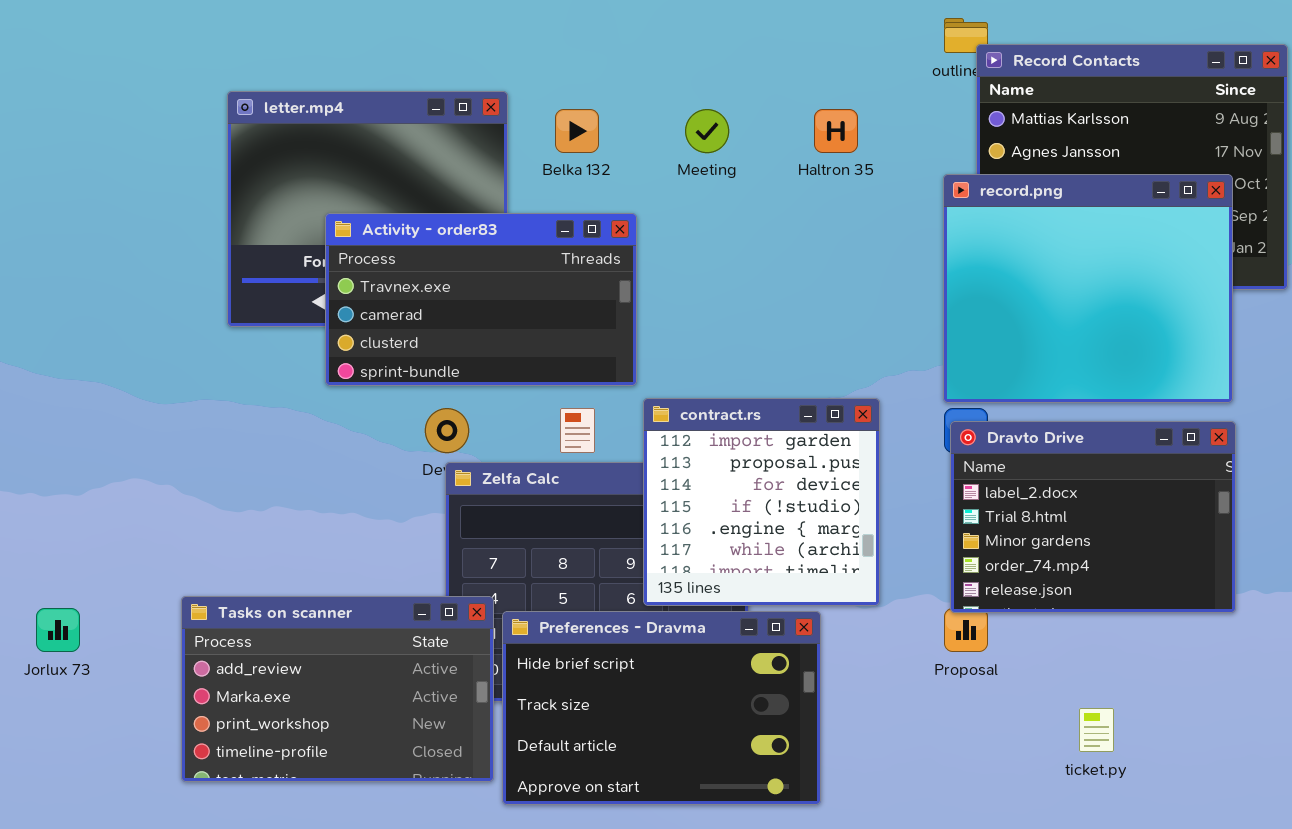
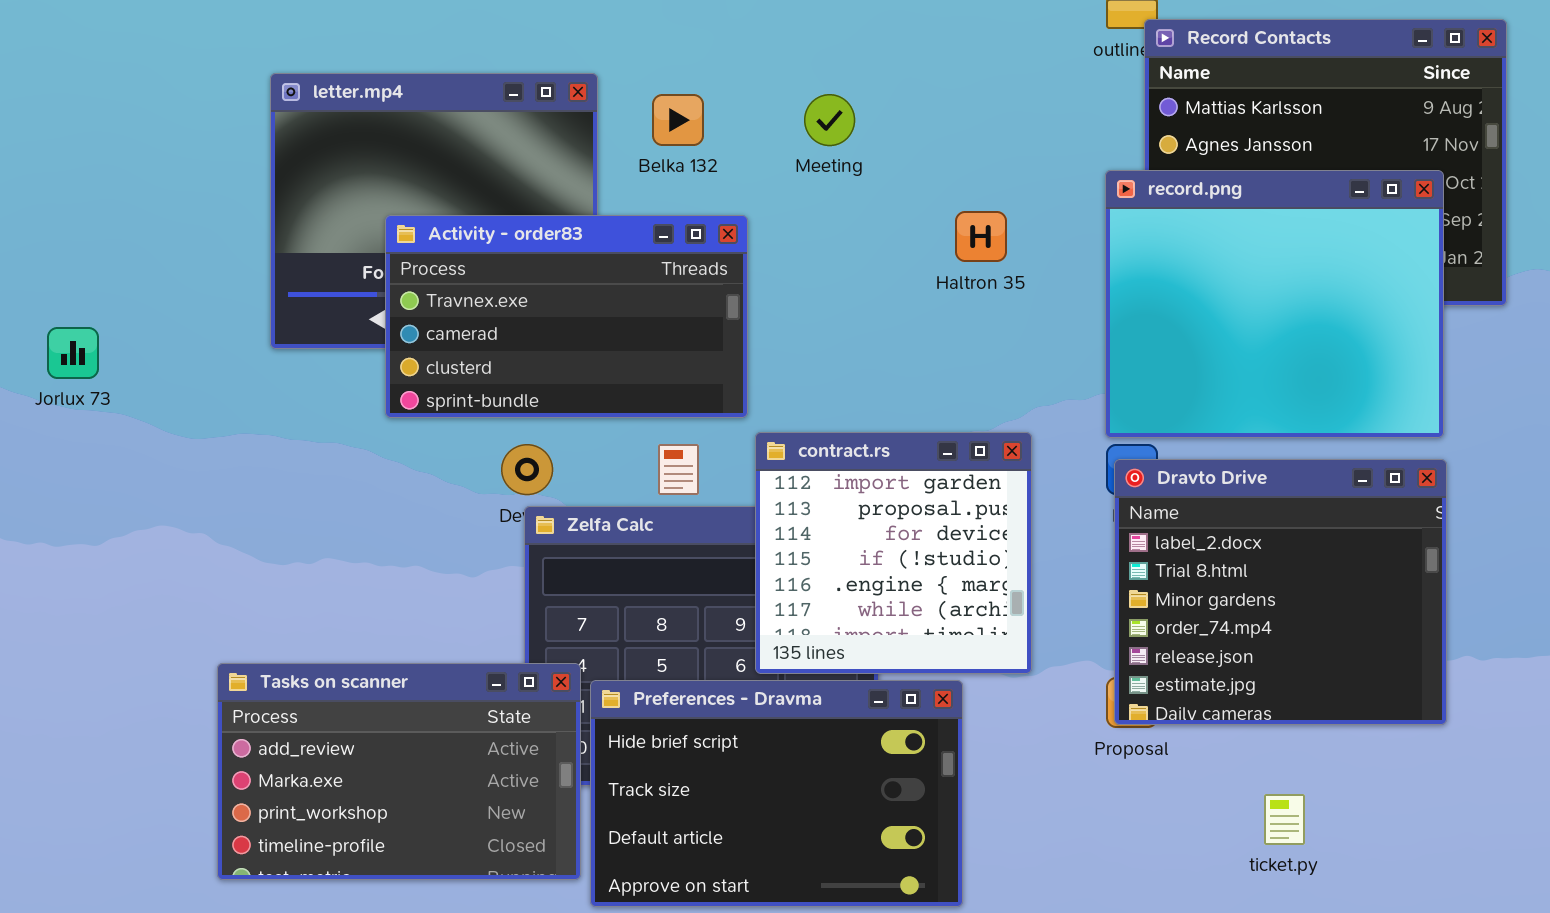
Haltron 35: [814,109,858,153] -> [955,211,1007,262], moved
Dravto Drive: [950,421,1236,613] -> [1114,459,1447,725], resized
Jorlux 73: [36,608,80,652] -> [47,327,99,379], moved

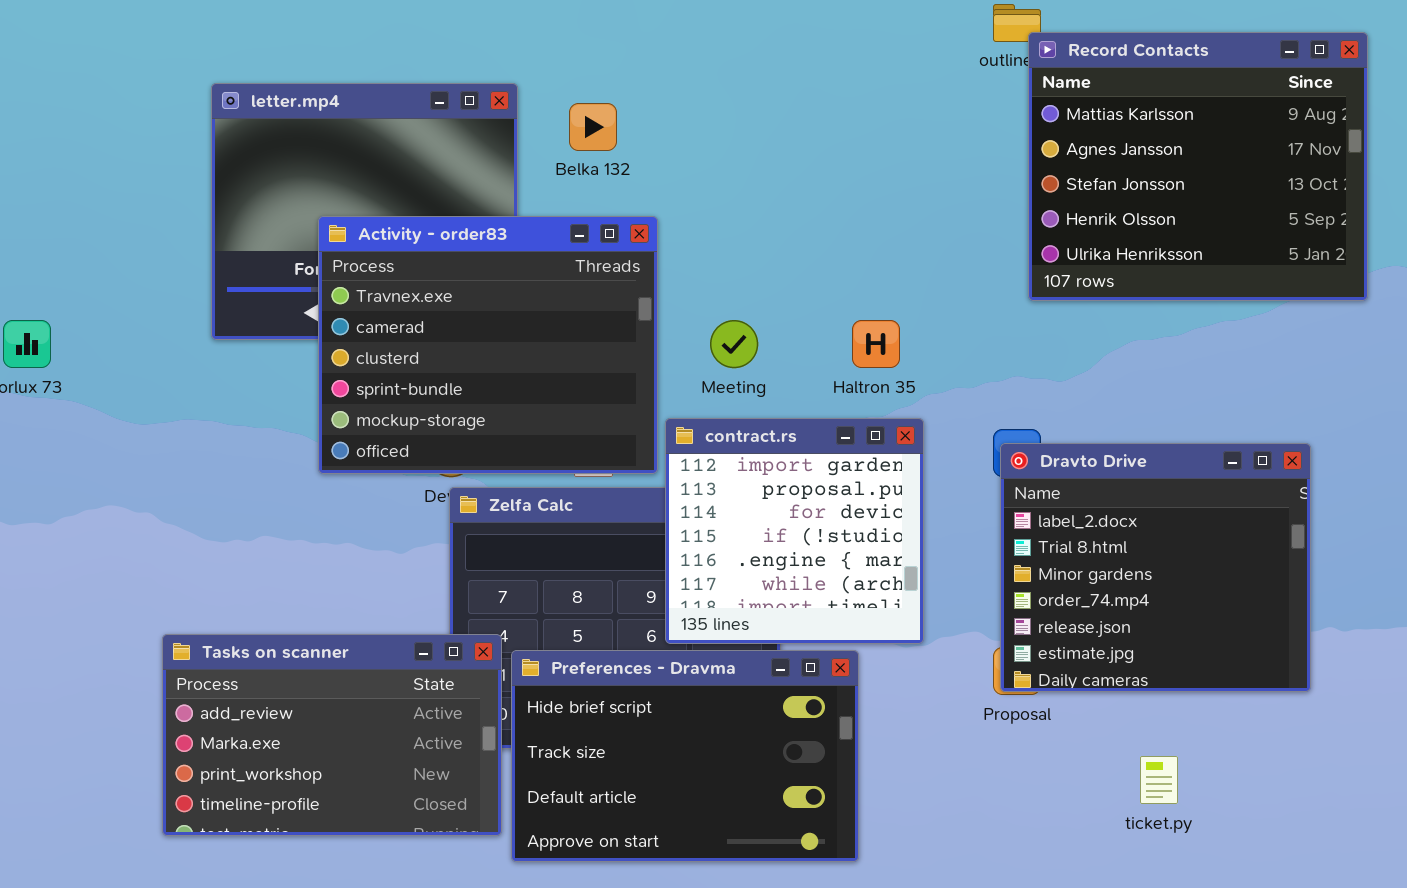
Meeting: [804,94,855,146] -> [710,320,758,368], moved
record.png: [1105,170,1444,438] -> none, closed
Haltron 35: [955,211,1007,262] -> [852,320,900,368], moved
Activity - order83: [385,215,748,418] -> [318,216,658,474], resized

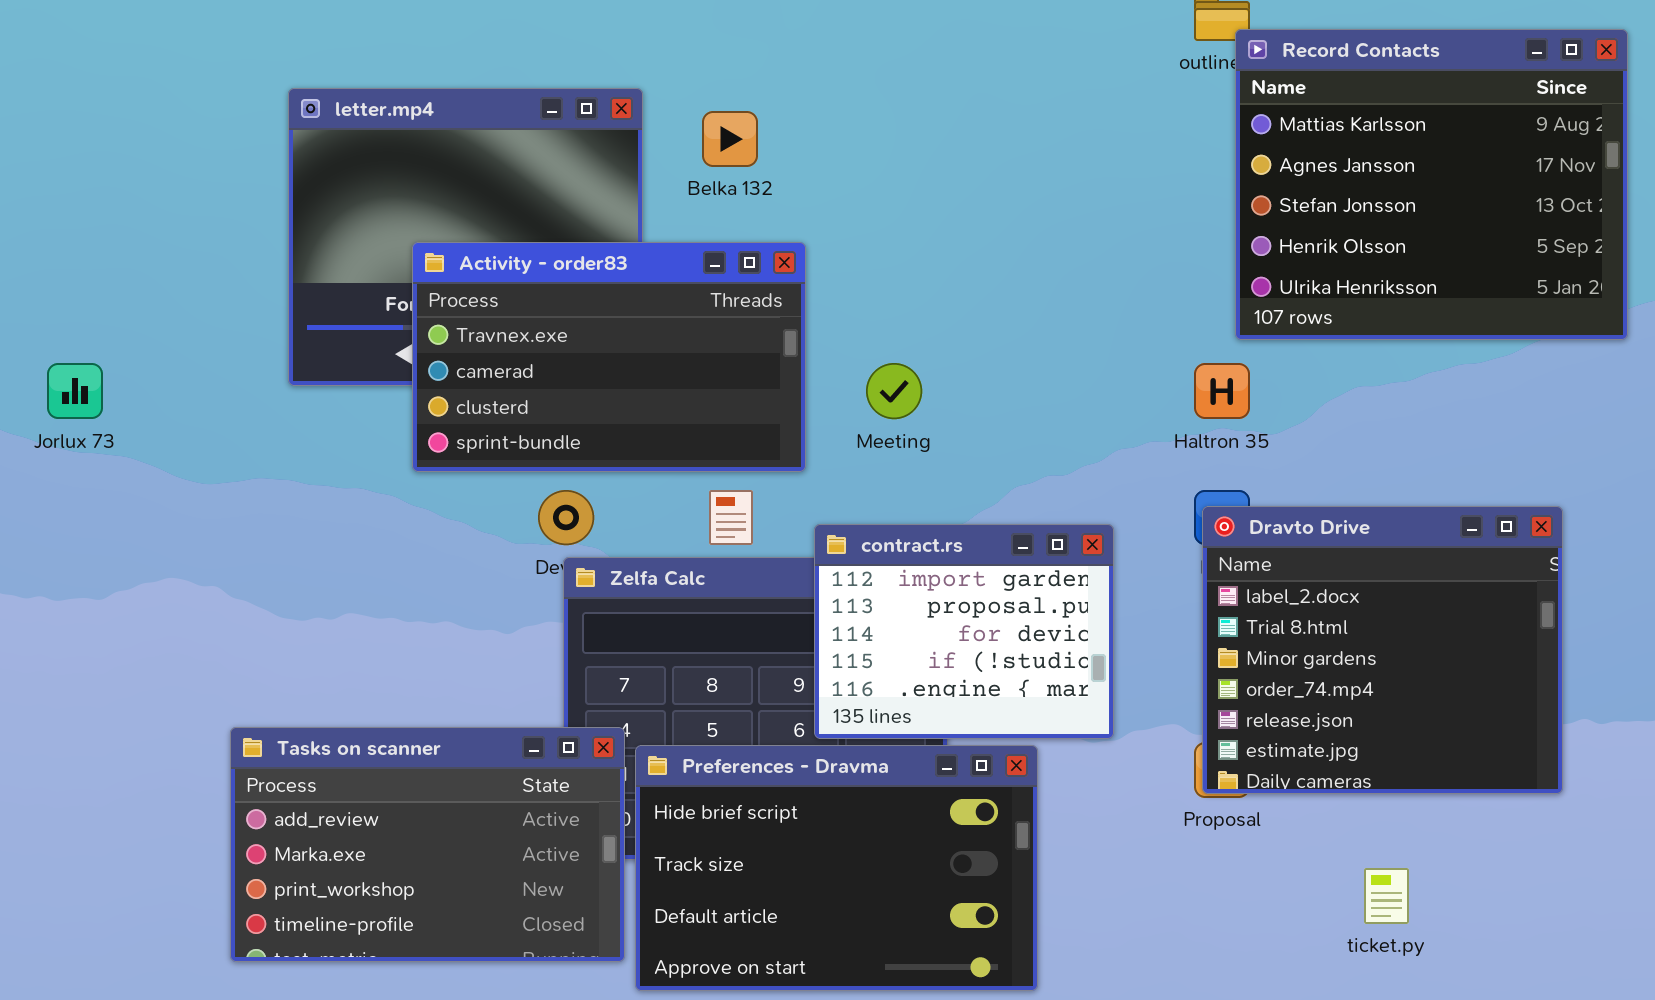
Activity - order83: [318,216,658,474] -> [412,242,806,472], resized
Haltron 35: [852,320,900,368] -> [1194,363,1250,419], moved
contract.rs: [665,418,924,644] -> [814,524,1114,739], resized

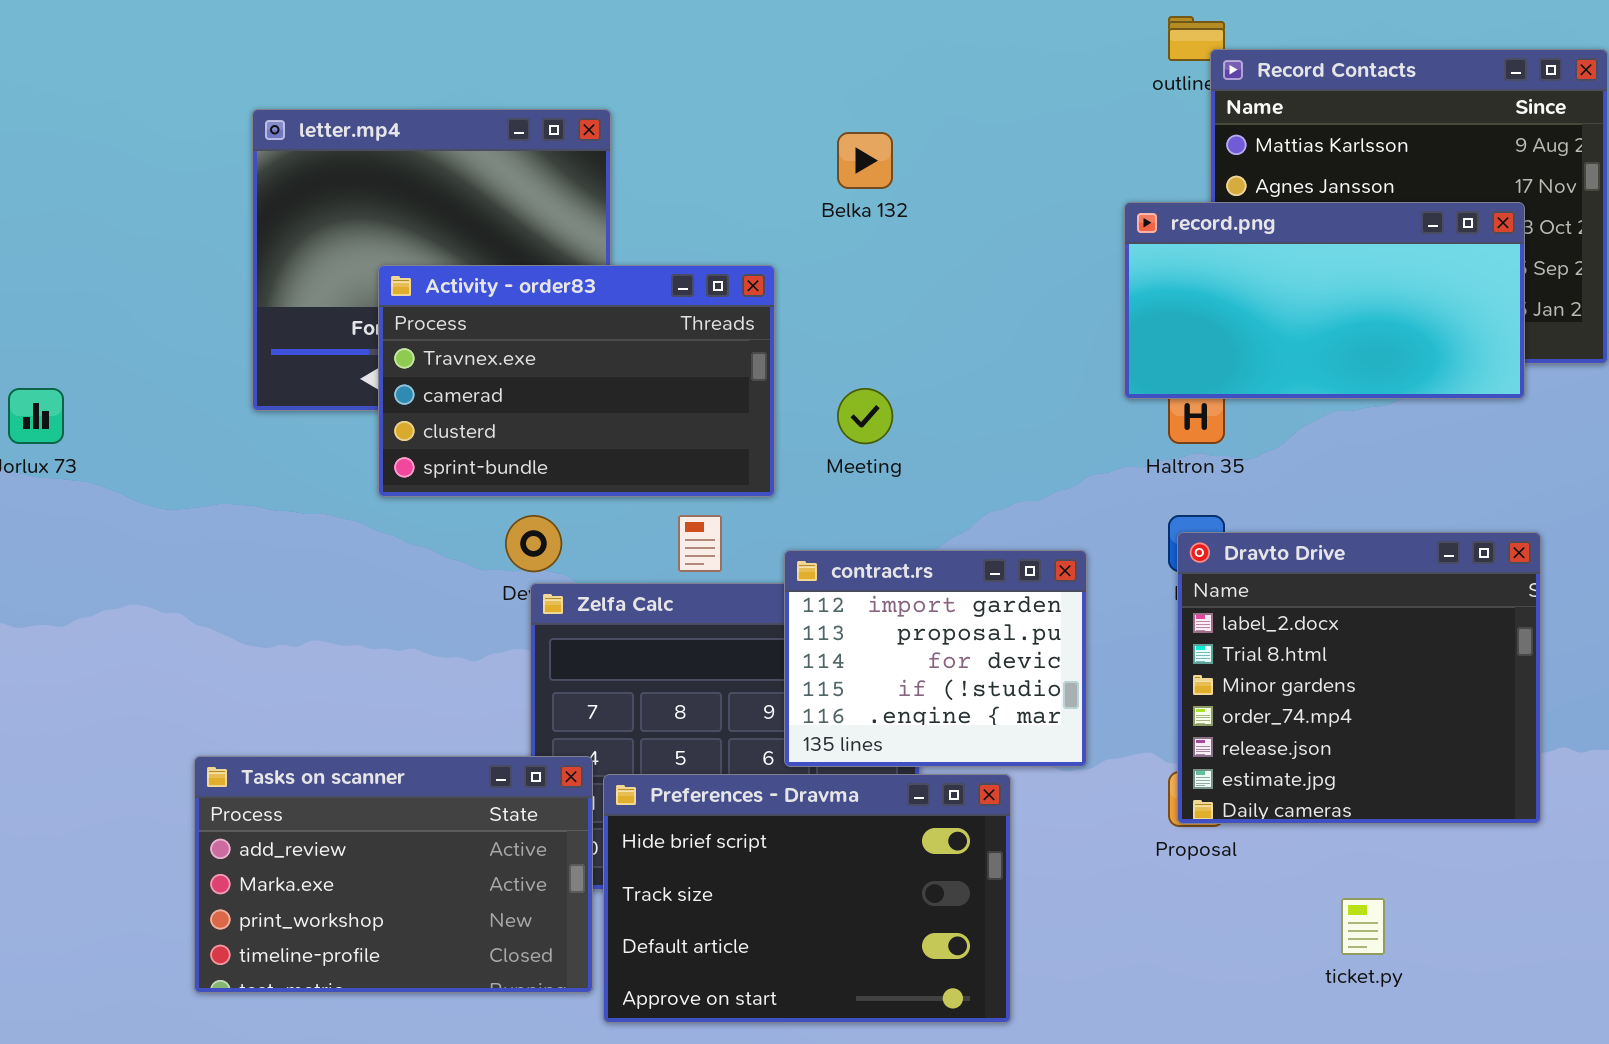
Belka 132: [702,111,758,167] -> [837,132,893,189], moved
record.png: none -> [1124,202,1525,399], opened

